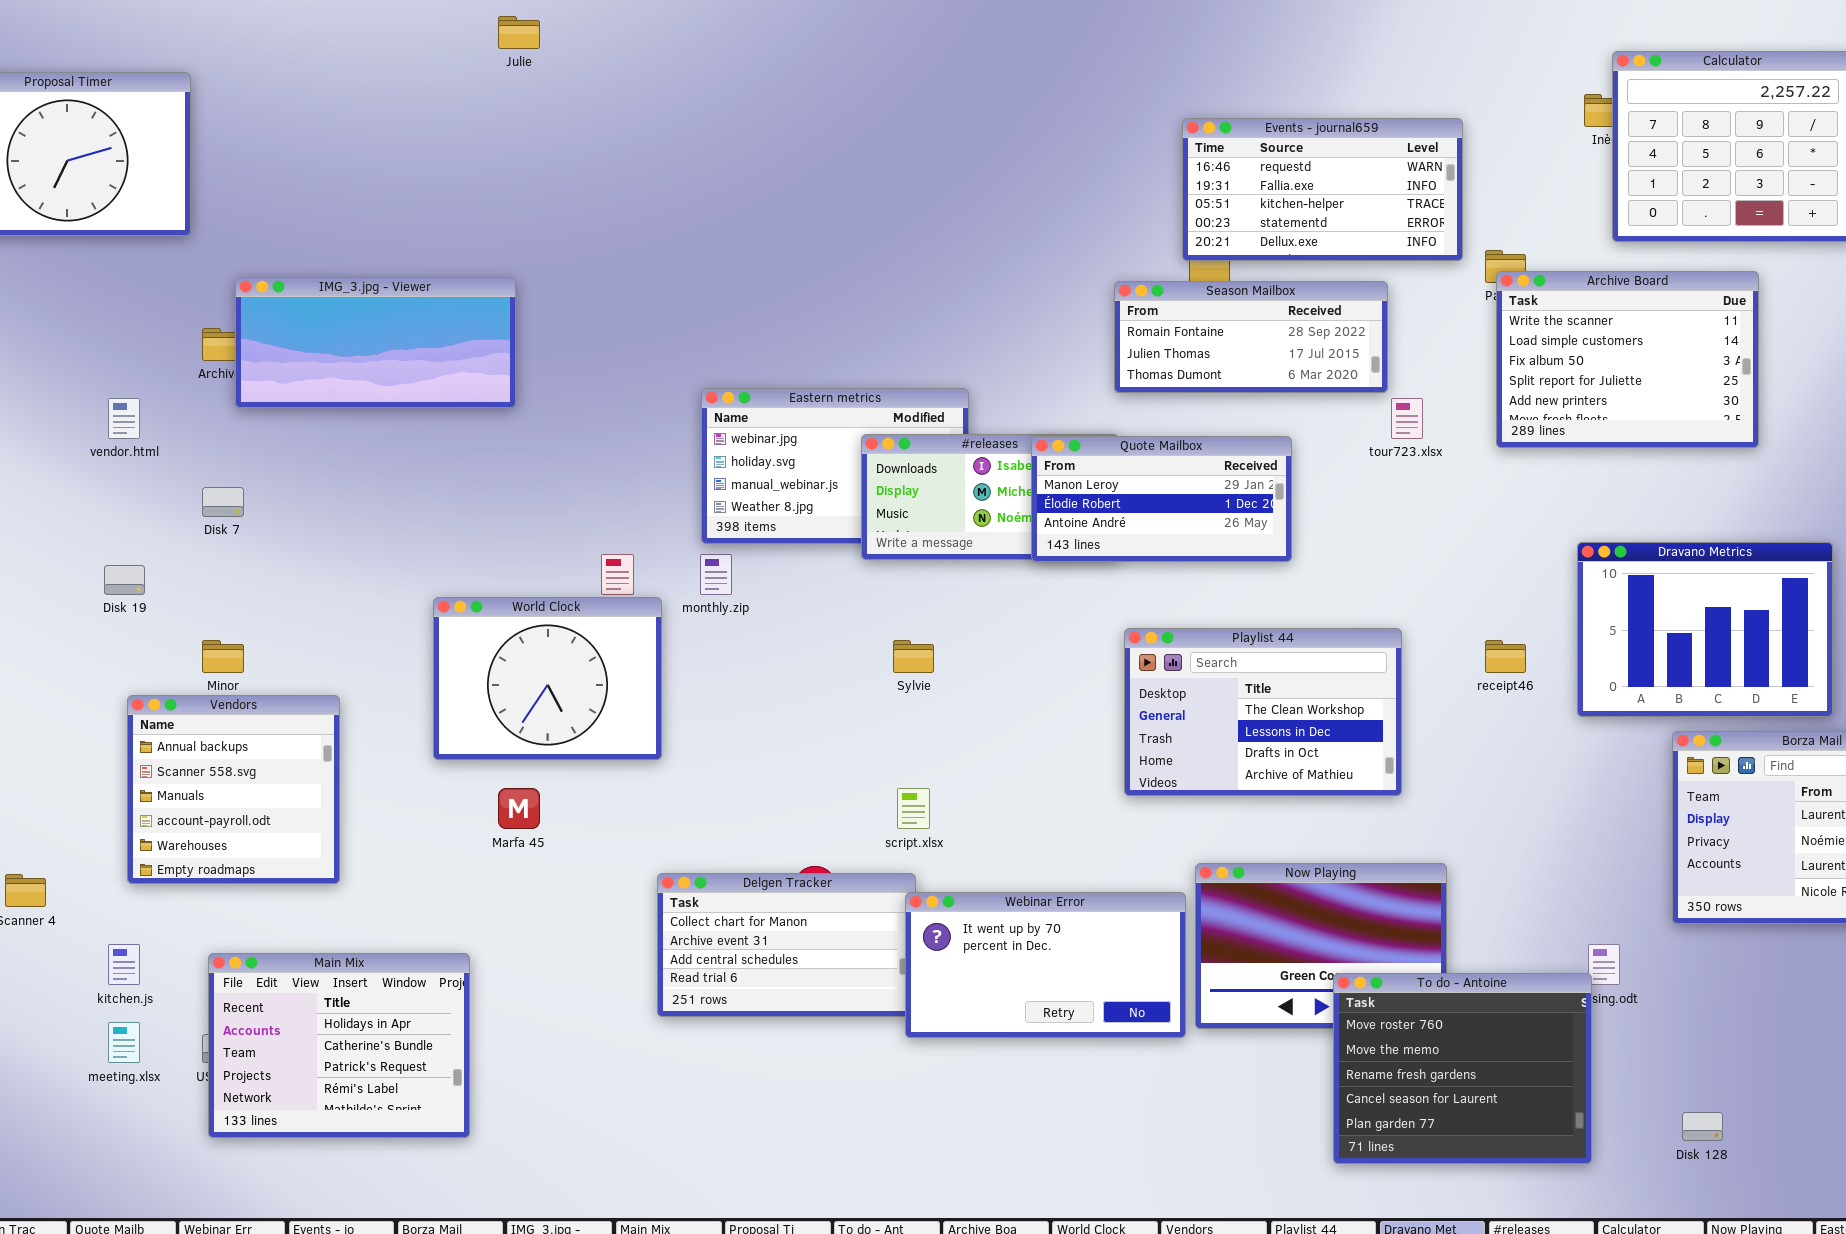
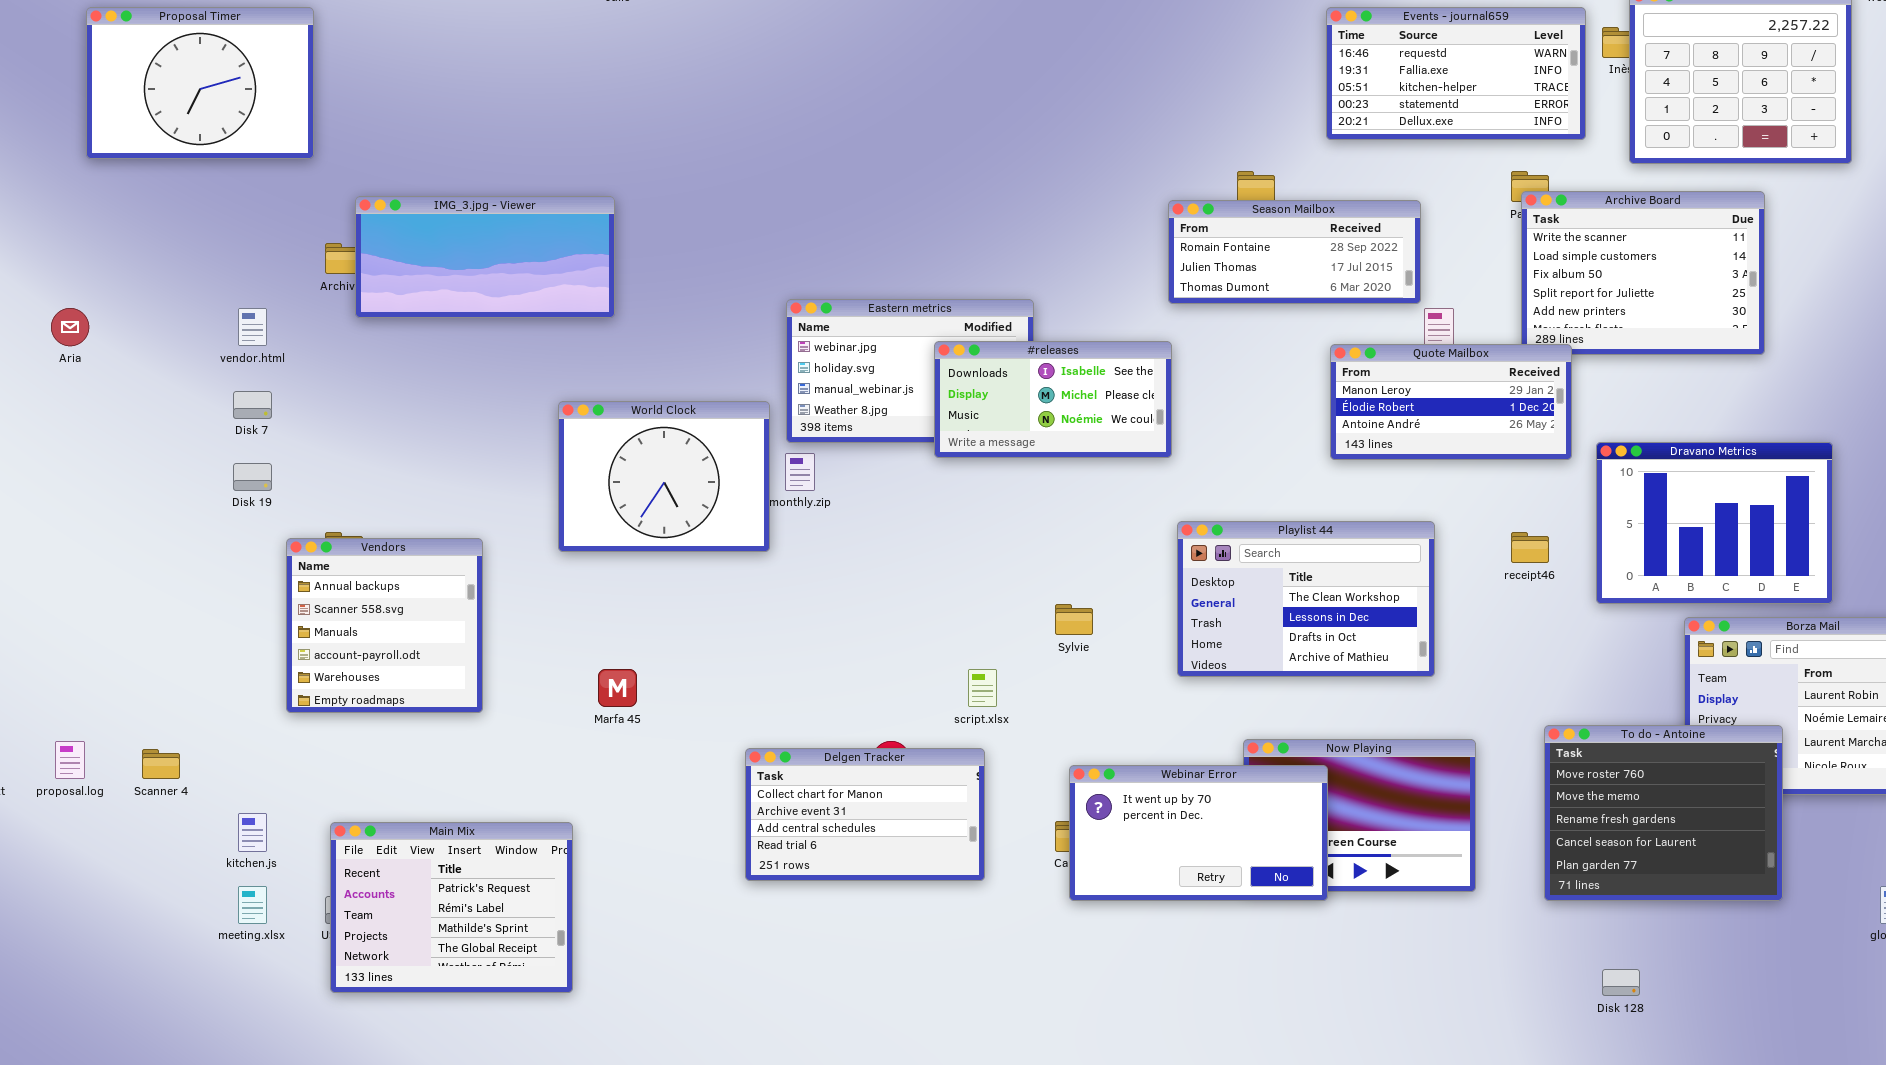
Events - journal659: [1182,118,1463,261] -> [1326,7,1586,140], moved
Quote Mailbox: [1031,436,1292,562] -> [1330,344,1572,460], moved
Disk 7: [202,487,244,517] -> [233,391,272,419], moved
World Clock: [433,597,662,760] -> [558,401,770,552], moved
Sylvie: [893,640,934,673] -> [1055,604,1093,635], moved
Vendors: [127,695,340,884] -> [286,538,483,713], moved
Webinar Error: [905,892,1186,1038] -> [1069,765,1328,901], moved
Main Mix: [208,953,470,1138] -> [330,822,573,993], scrolled down 2 rows
To do - Antoine: [1333,973,1592,1164] -> [1544,725,1783,901], moved
Disk 128: [1682,1112,1723,1141] -> [1602,969,1640,996], moved

